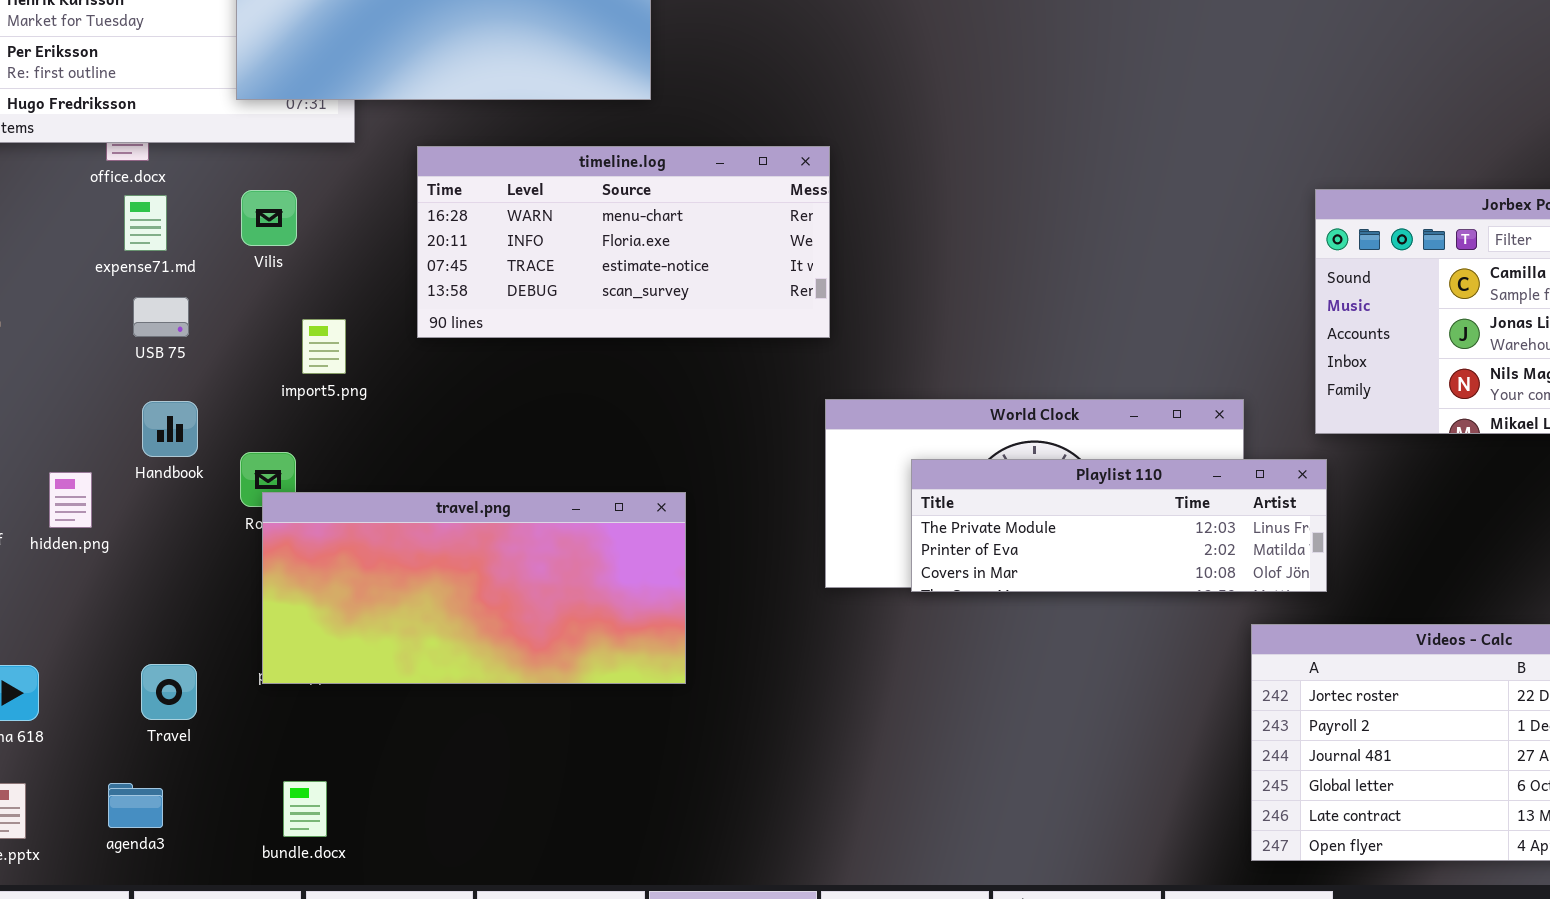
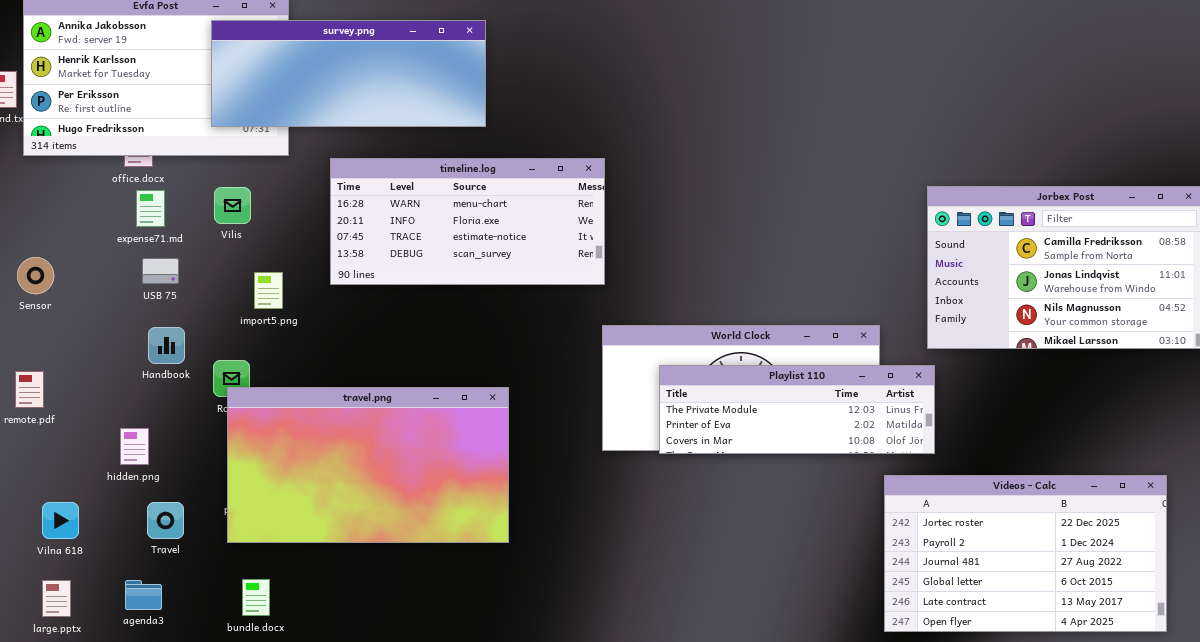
hidden.png: [49,472,92,528] -> [120,428,149,465], moved
travel.png: [262,492,686,684] -> [227,387,509,543], resized

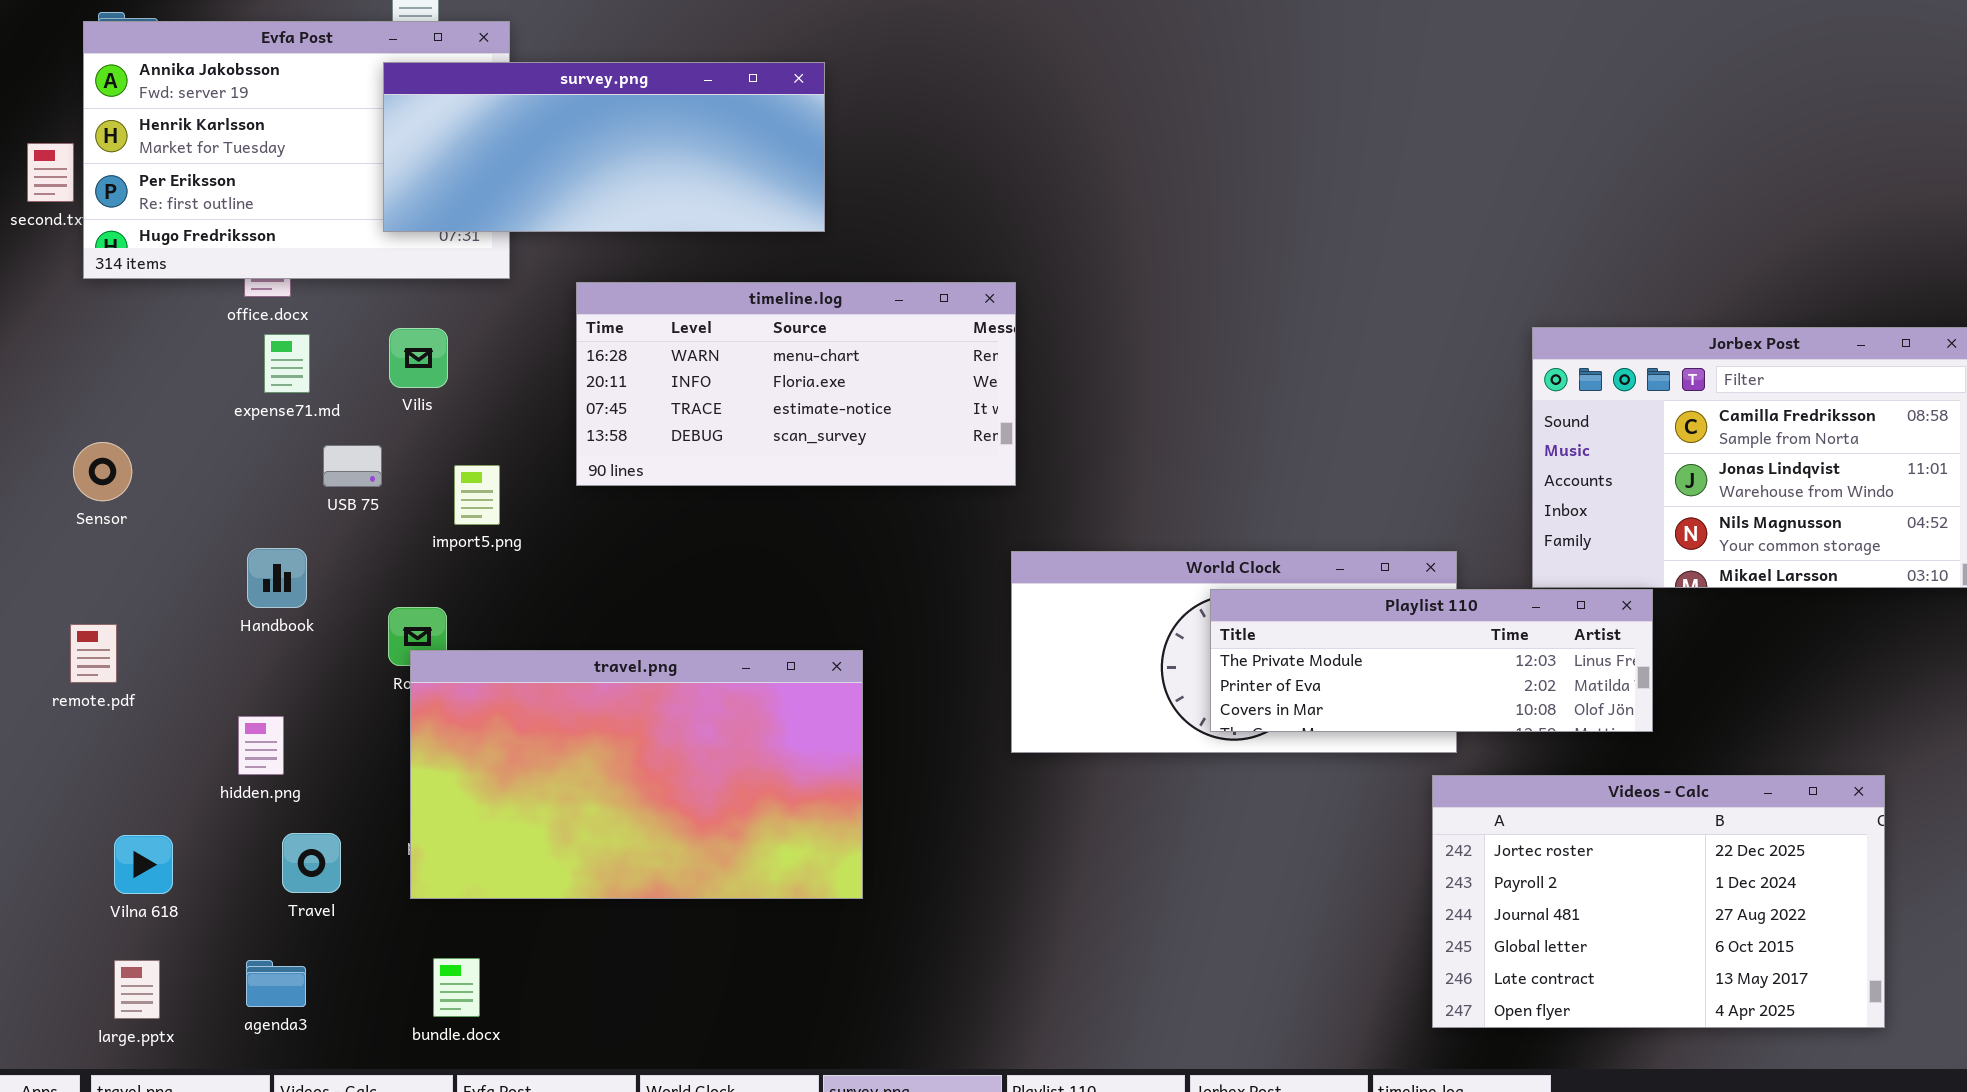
USB 75: [142,258,179,284] -> [323,445,382,487], moved
Handbook: [148,327,185,364] -> [247,548,307,608], moved
Playlist 110: [659,365,935,454] -> [1210,589,1653,732], moved
Videos - Calc: [884,475,1167,632] -> [1432,775,1885,1028], moved

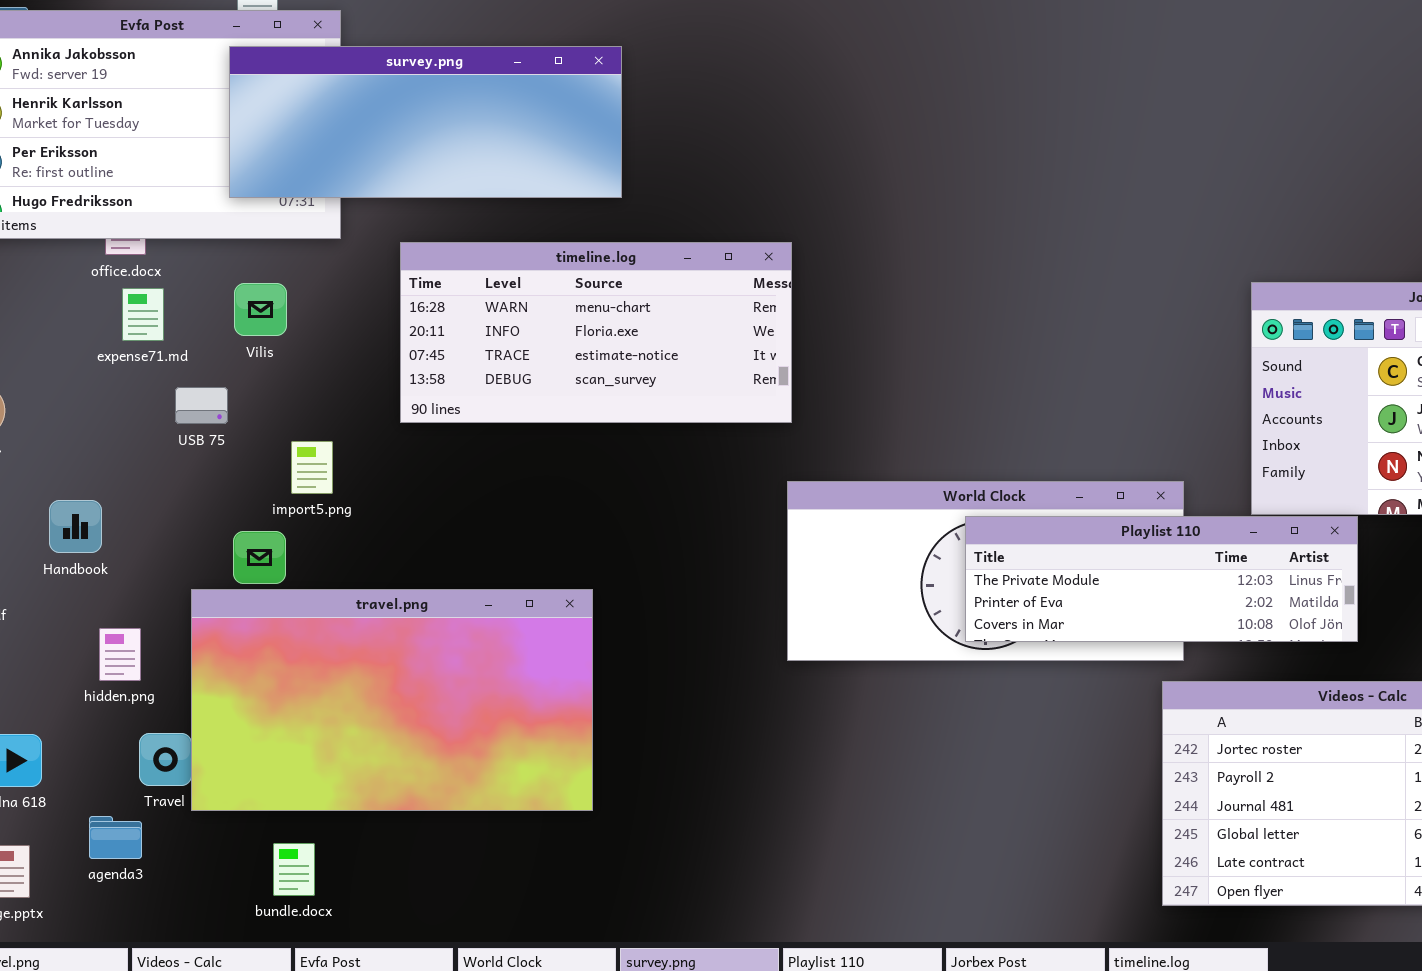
import5.png: [454,465,500,525] -> [291,441,333,494], moved
Handbook: [247,548,307,608] -> [49,500,102,553], moved
travel.png: [410,650,863,899] -> [191,589,593,811], moved
agenda3: [246,960,306,1007] -> [89,816,142,859], moved

